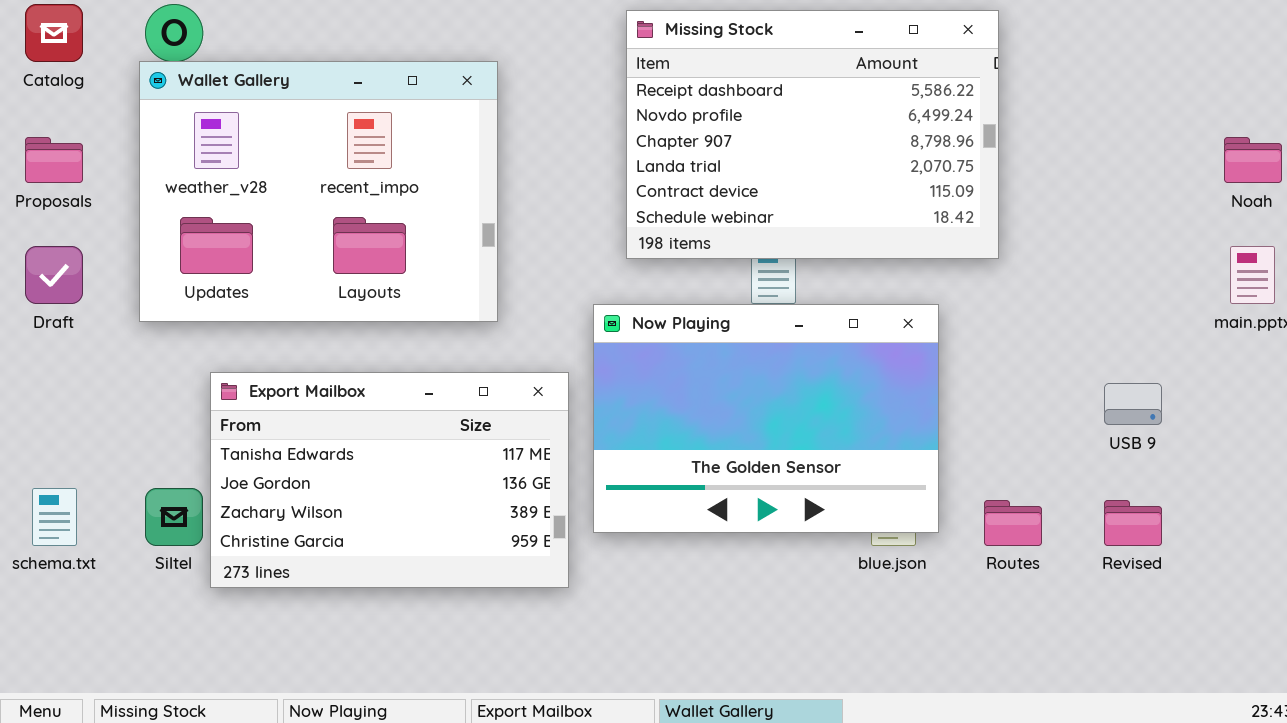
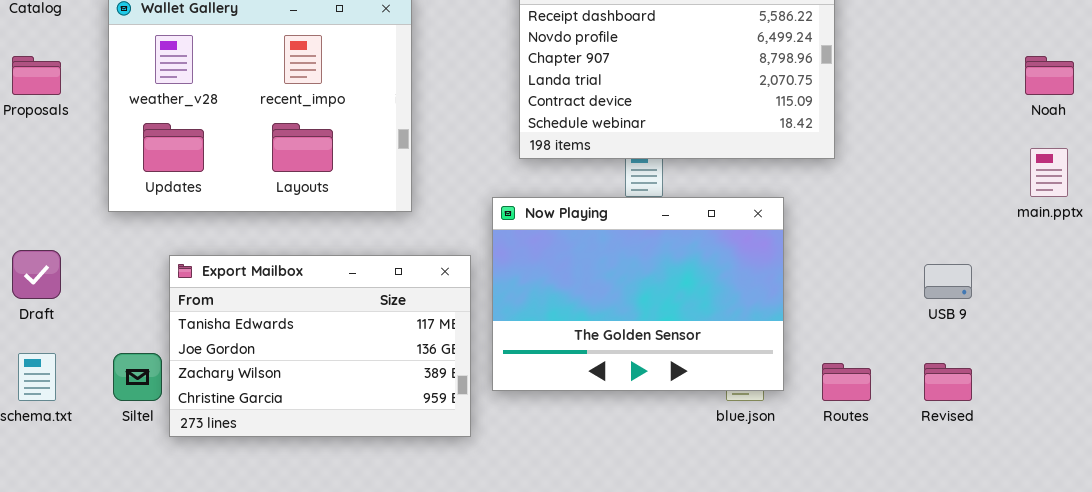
Draft: [25,246,83,304] -> [12,250,61,299], moved

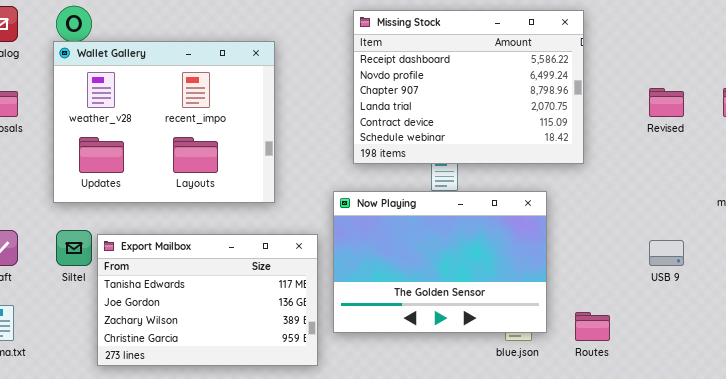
Siltel: [113,353,162,401] -> [56,230,92,266], moved
Revised: [924,363,972,401] -> [649,88,684,117], moved

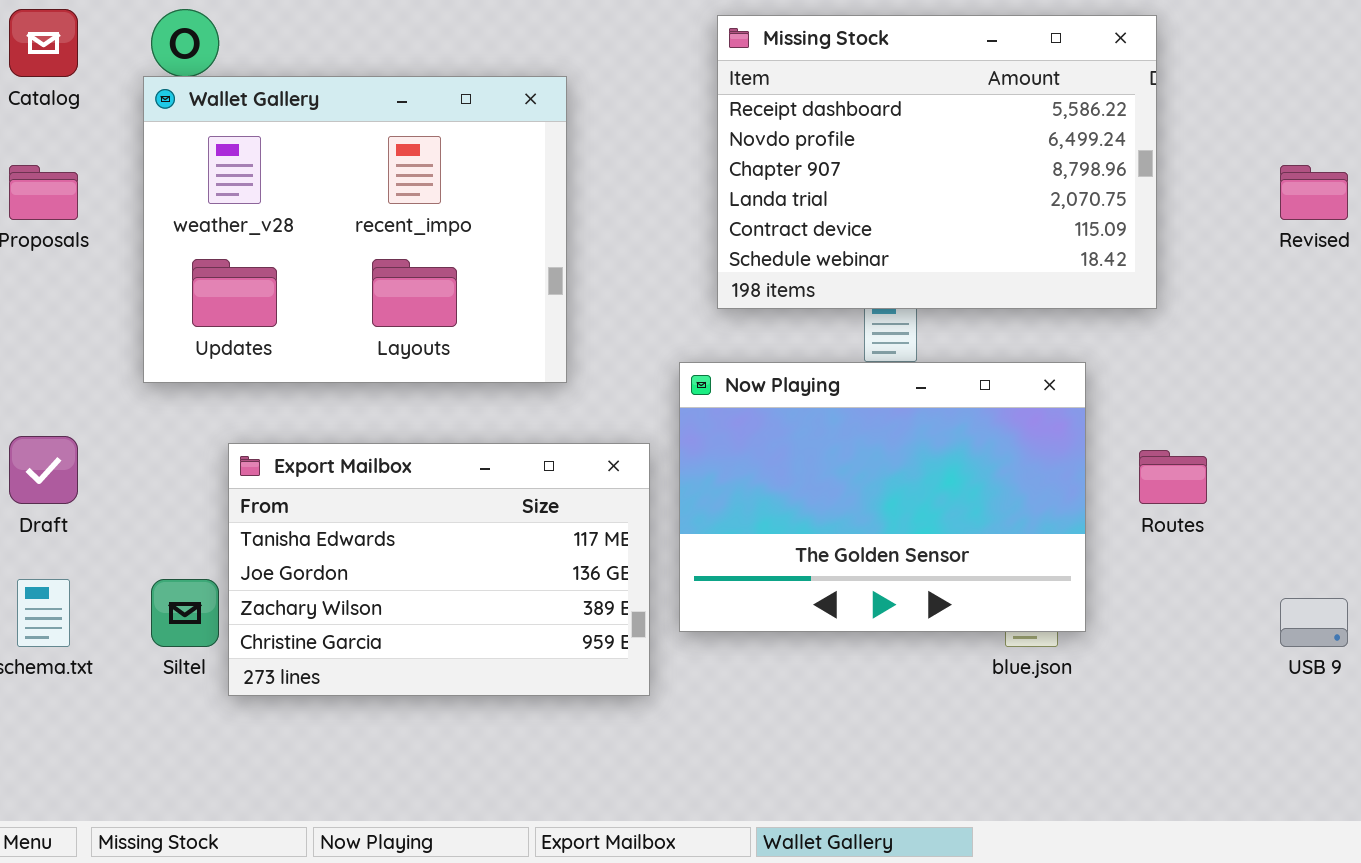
Siltel: [56,230,92,266] -> [151,579,219,647], moved
USB 9: [649,240,684,266] -> [1280,598,1348,647], moved
Routes: [575,312,610,341] -> [1139,450,1207,504], moved

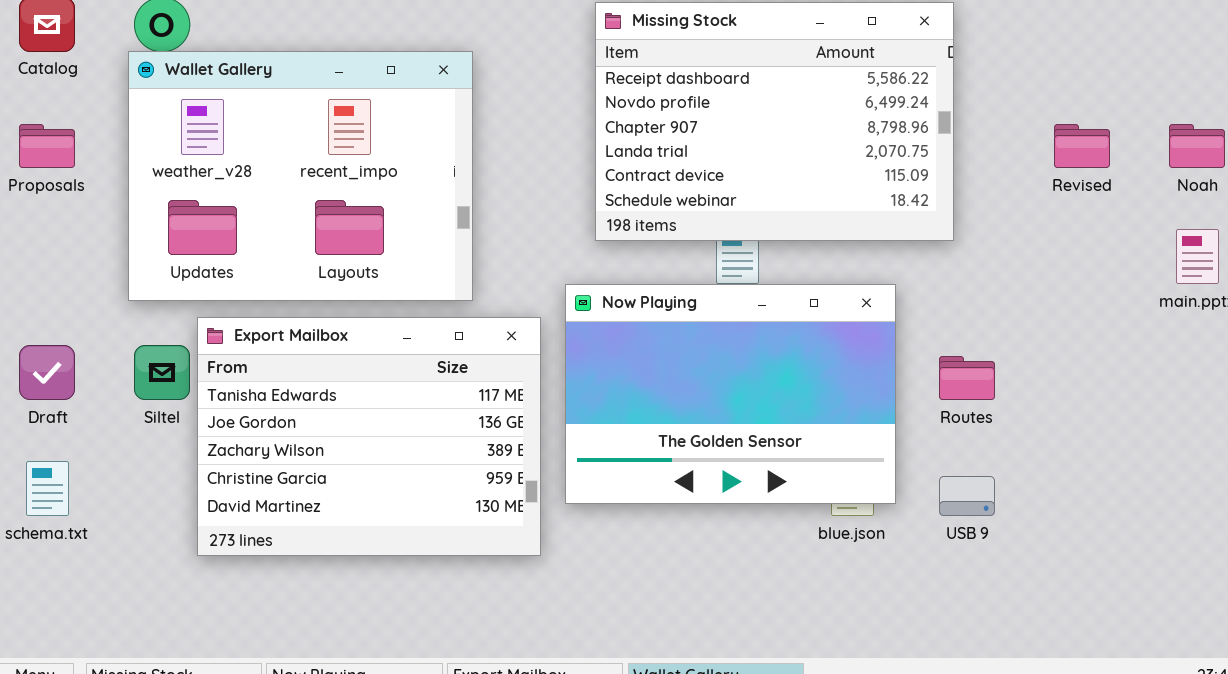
Export Mailbox: [228,443,650,696] -> [197,317,541,556], resized
Siltel: [151,579,219,647] -> [134,345,190,400], moved
USB 9: [1280,598,1348,647] -> [939,476,995,516], moved

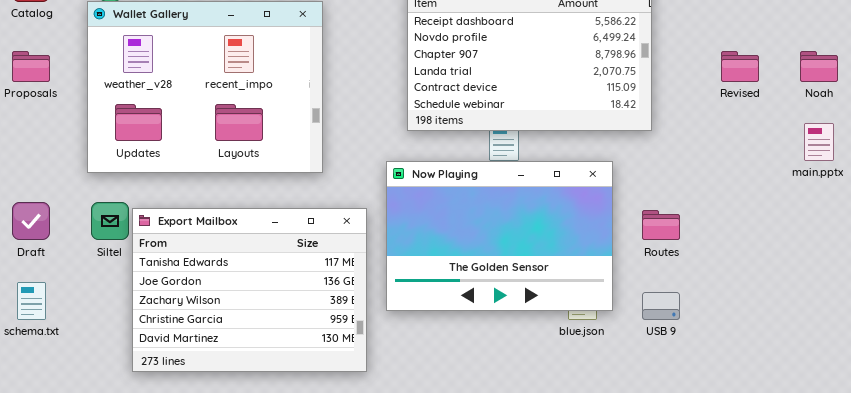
Export Mailbox: [197,317,541,556] -> [132,208,367,372], moved

